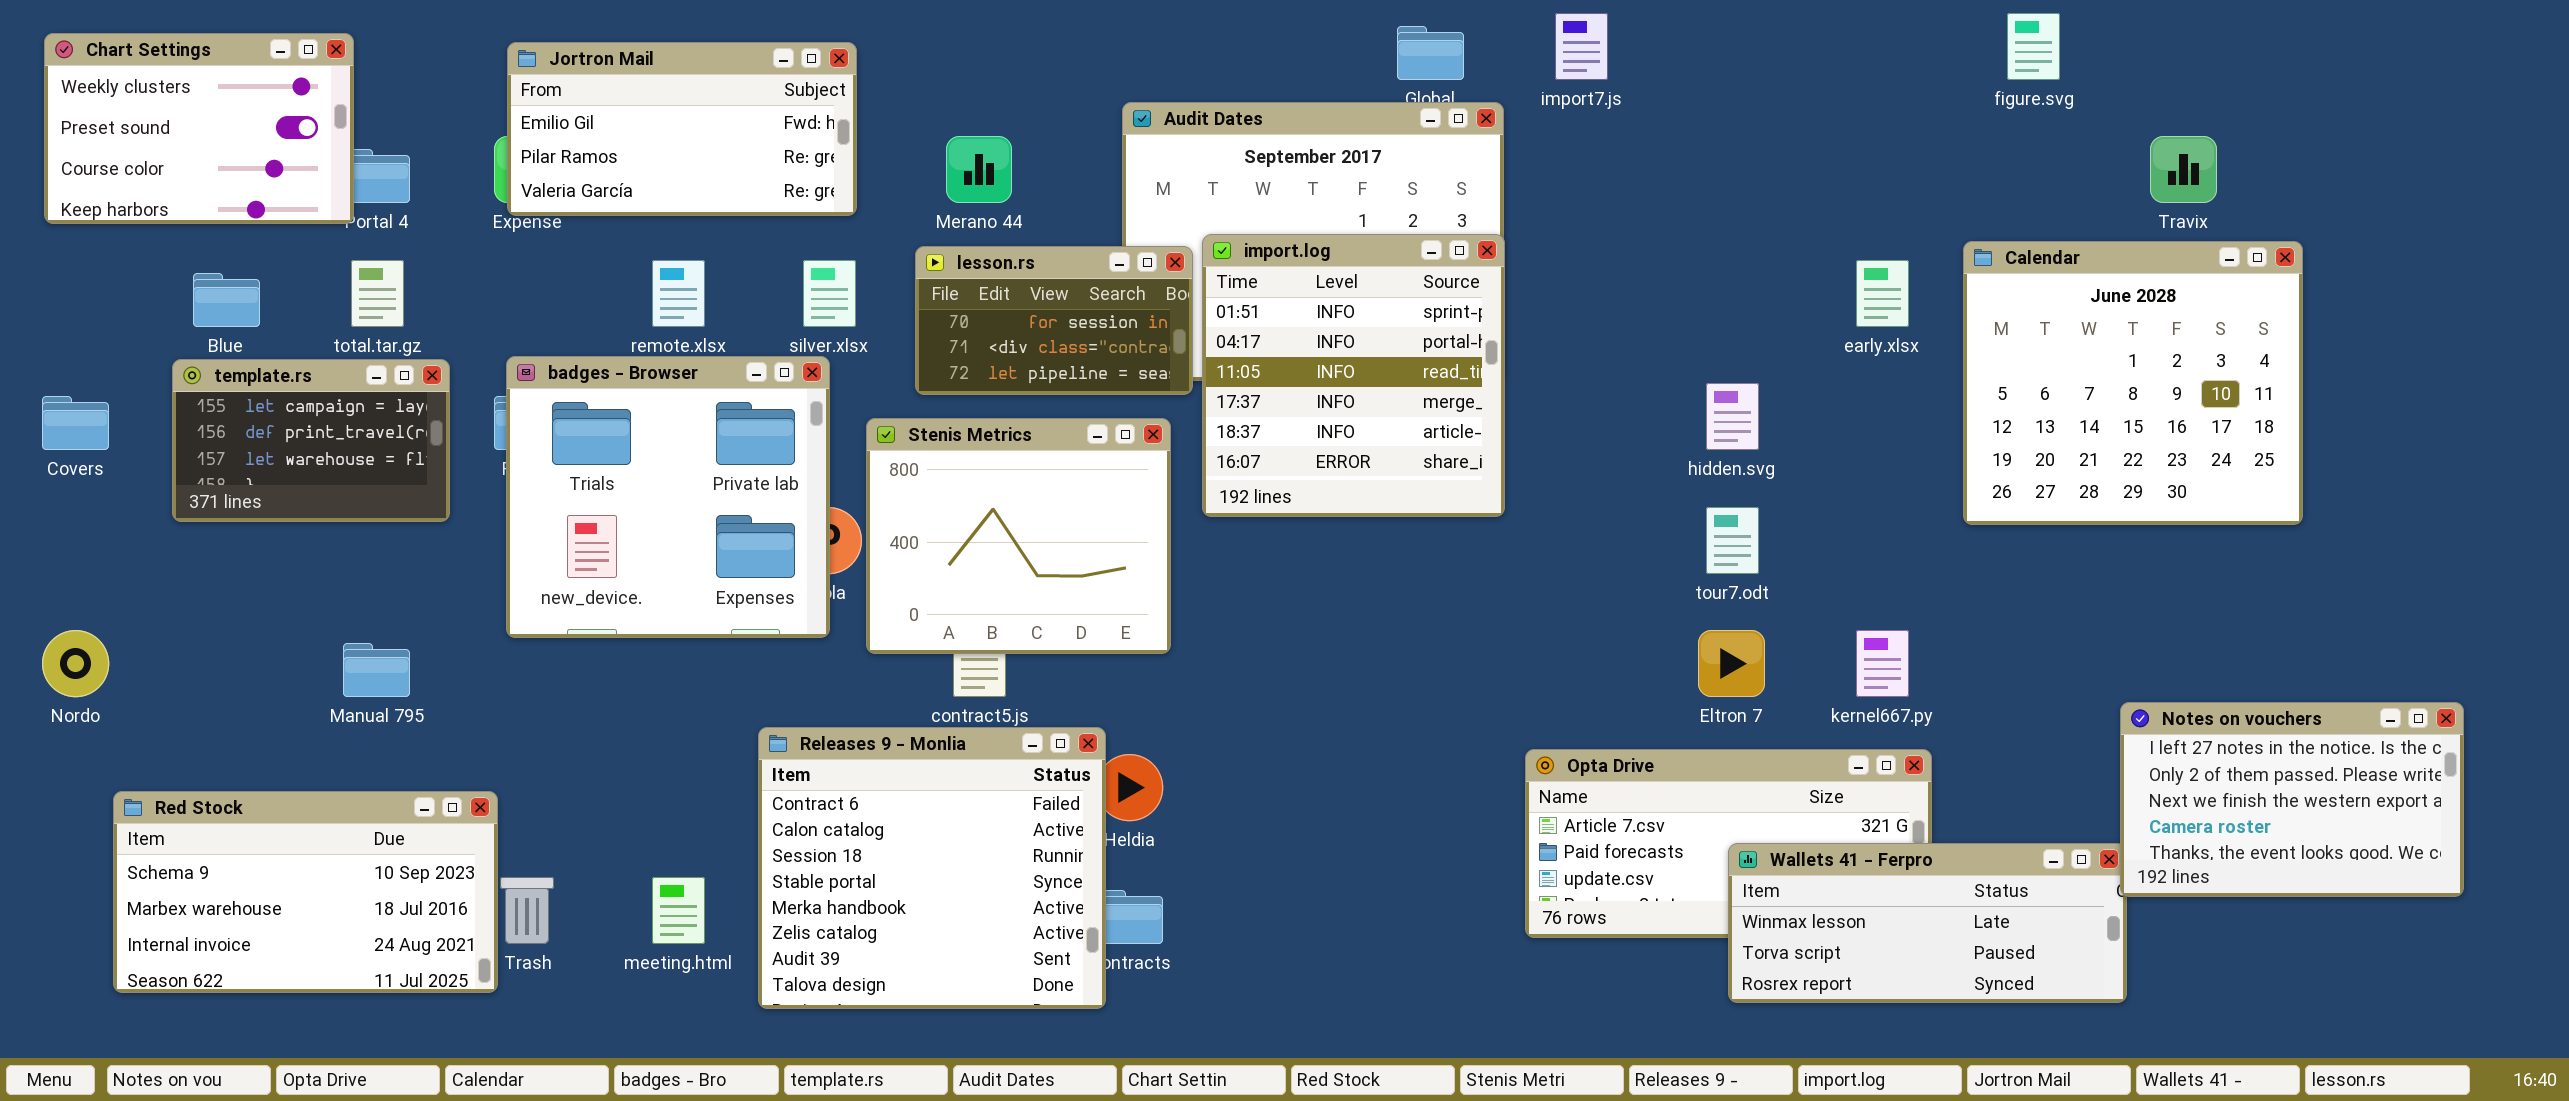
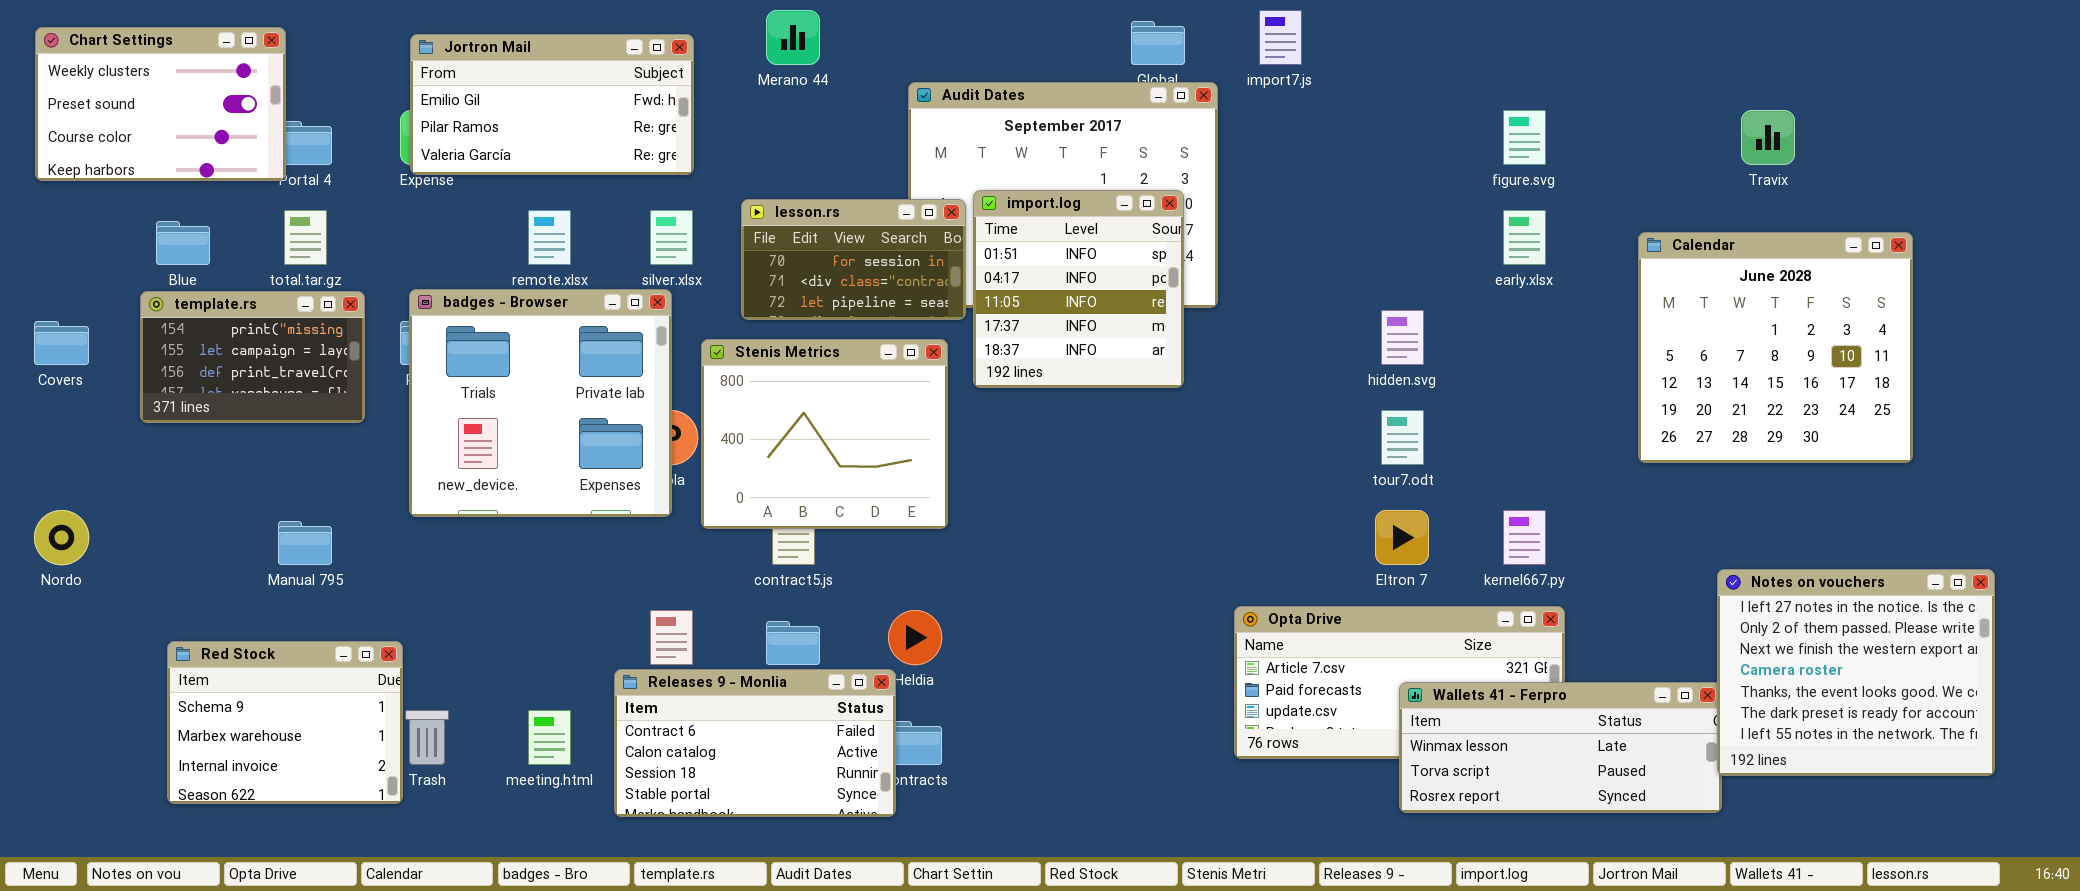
figure.svg: [2007,13,2060,80] -> [1503,110,1546,165], moved
Merano 44: [946,136,1012,203] -> [766,10,820,65], moved
import.log: [1202,234,1505,517] -> [973,190,1184,388], resized
Calendar: [1963,241,2303,525] -> [1638,232,1913,463], moved
template.rs: [172,359,450,522] -> [140,291,365,423], scrolled up 1 row
Notes on vouchers: [2120,702,2464,897] -> [1717,569,1995,776], resized
Releases 9 - Monlia: [758,727,1106,1009] -> [614,669,896,817], resized
Red Stock: [113,791,498,993] -> [167,641,403,804], resized

